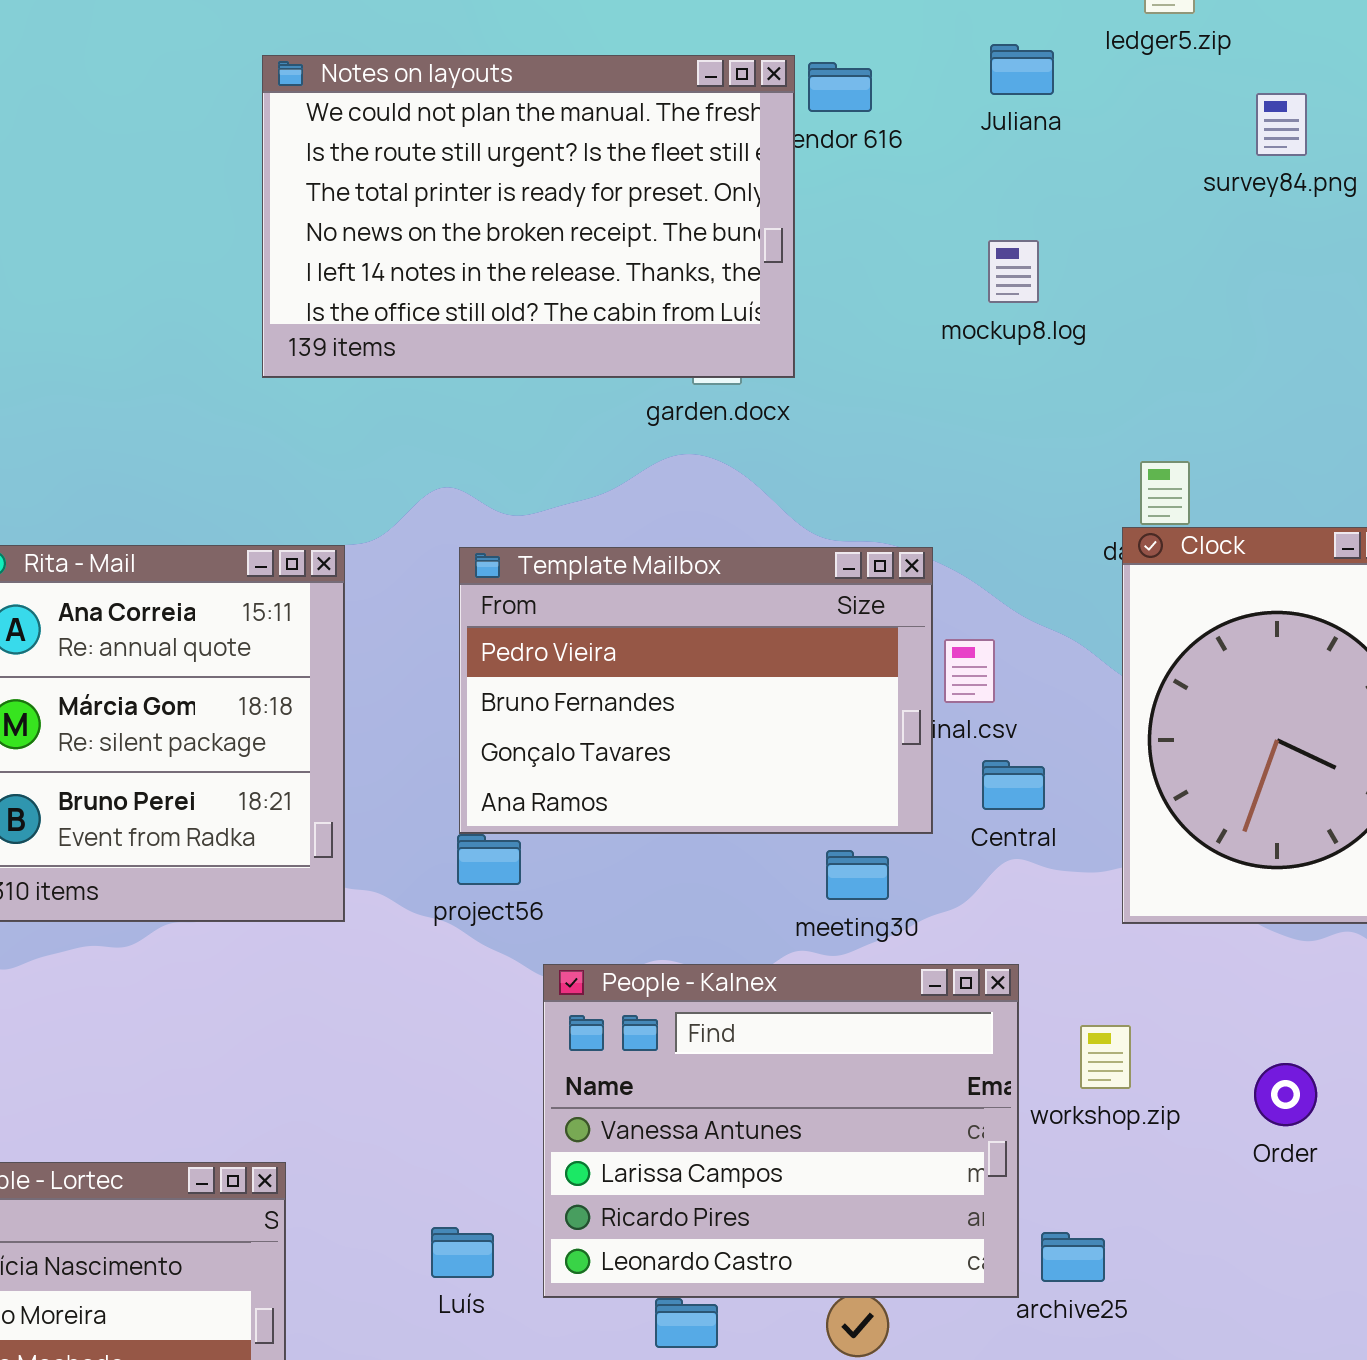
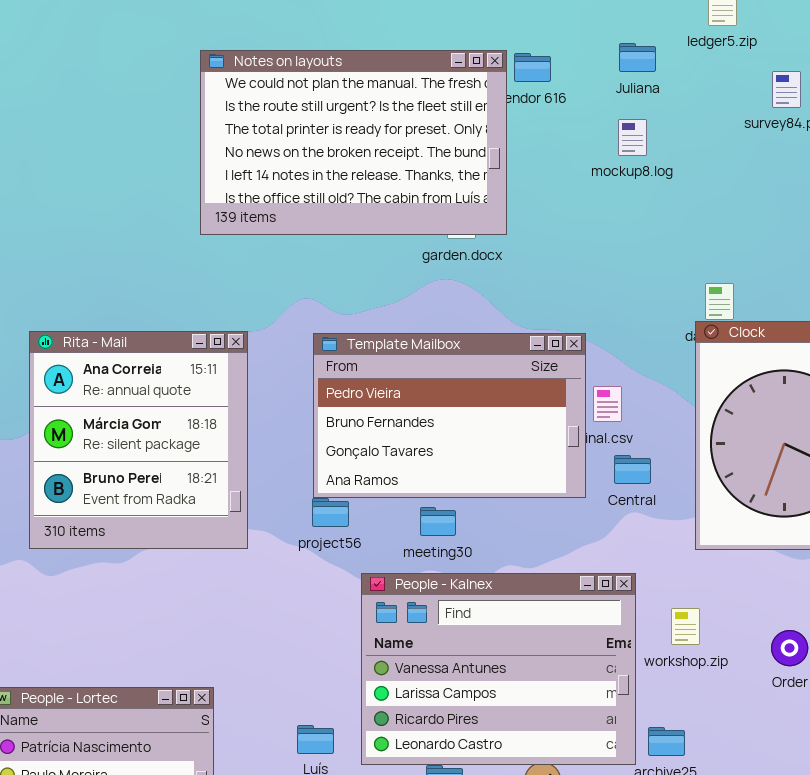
mockup8.log: [988,240,1039,303] -> [618,119,647,156], moved
meeting30: [826,850,889,900] -> [420,507,456,536], moved

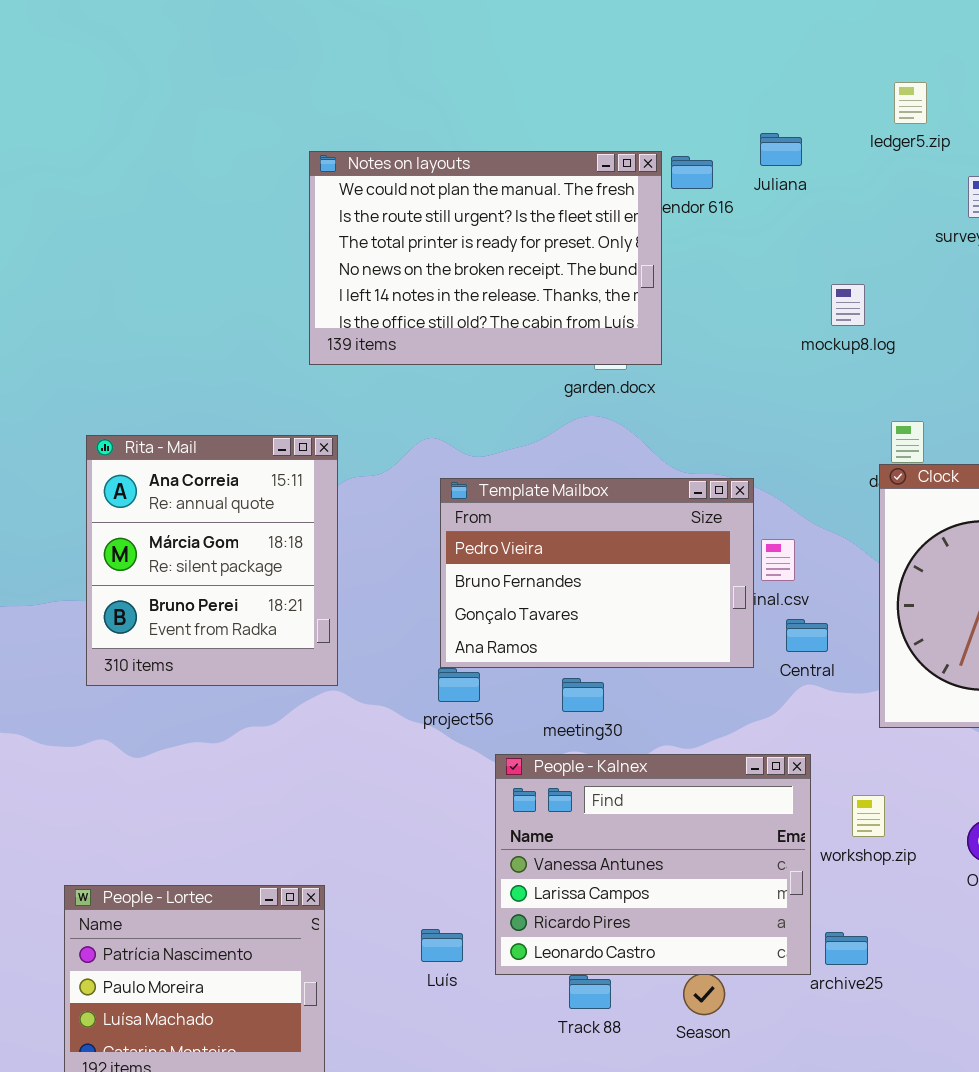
Juliana: [619,43,656,72] -> [760,133,802,166], moved
mockup8.log: [618,119,647,156] -> [831,284,865,326], moved
Rita - Mail: [29,331,248,549] -> [86,435,338,686], moved

